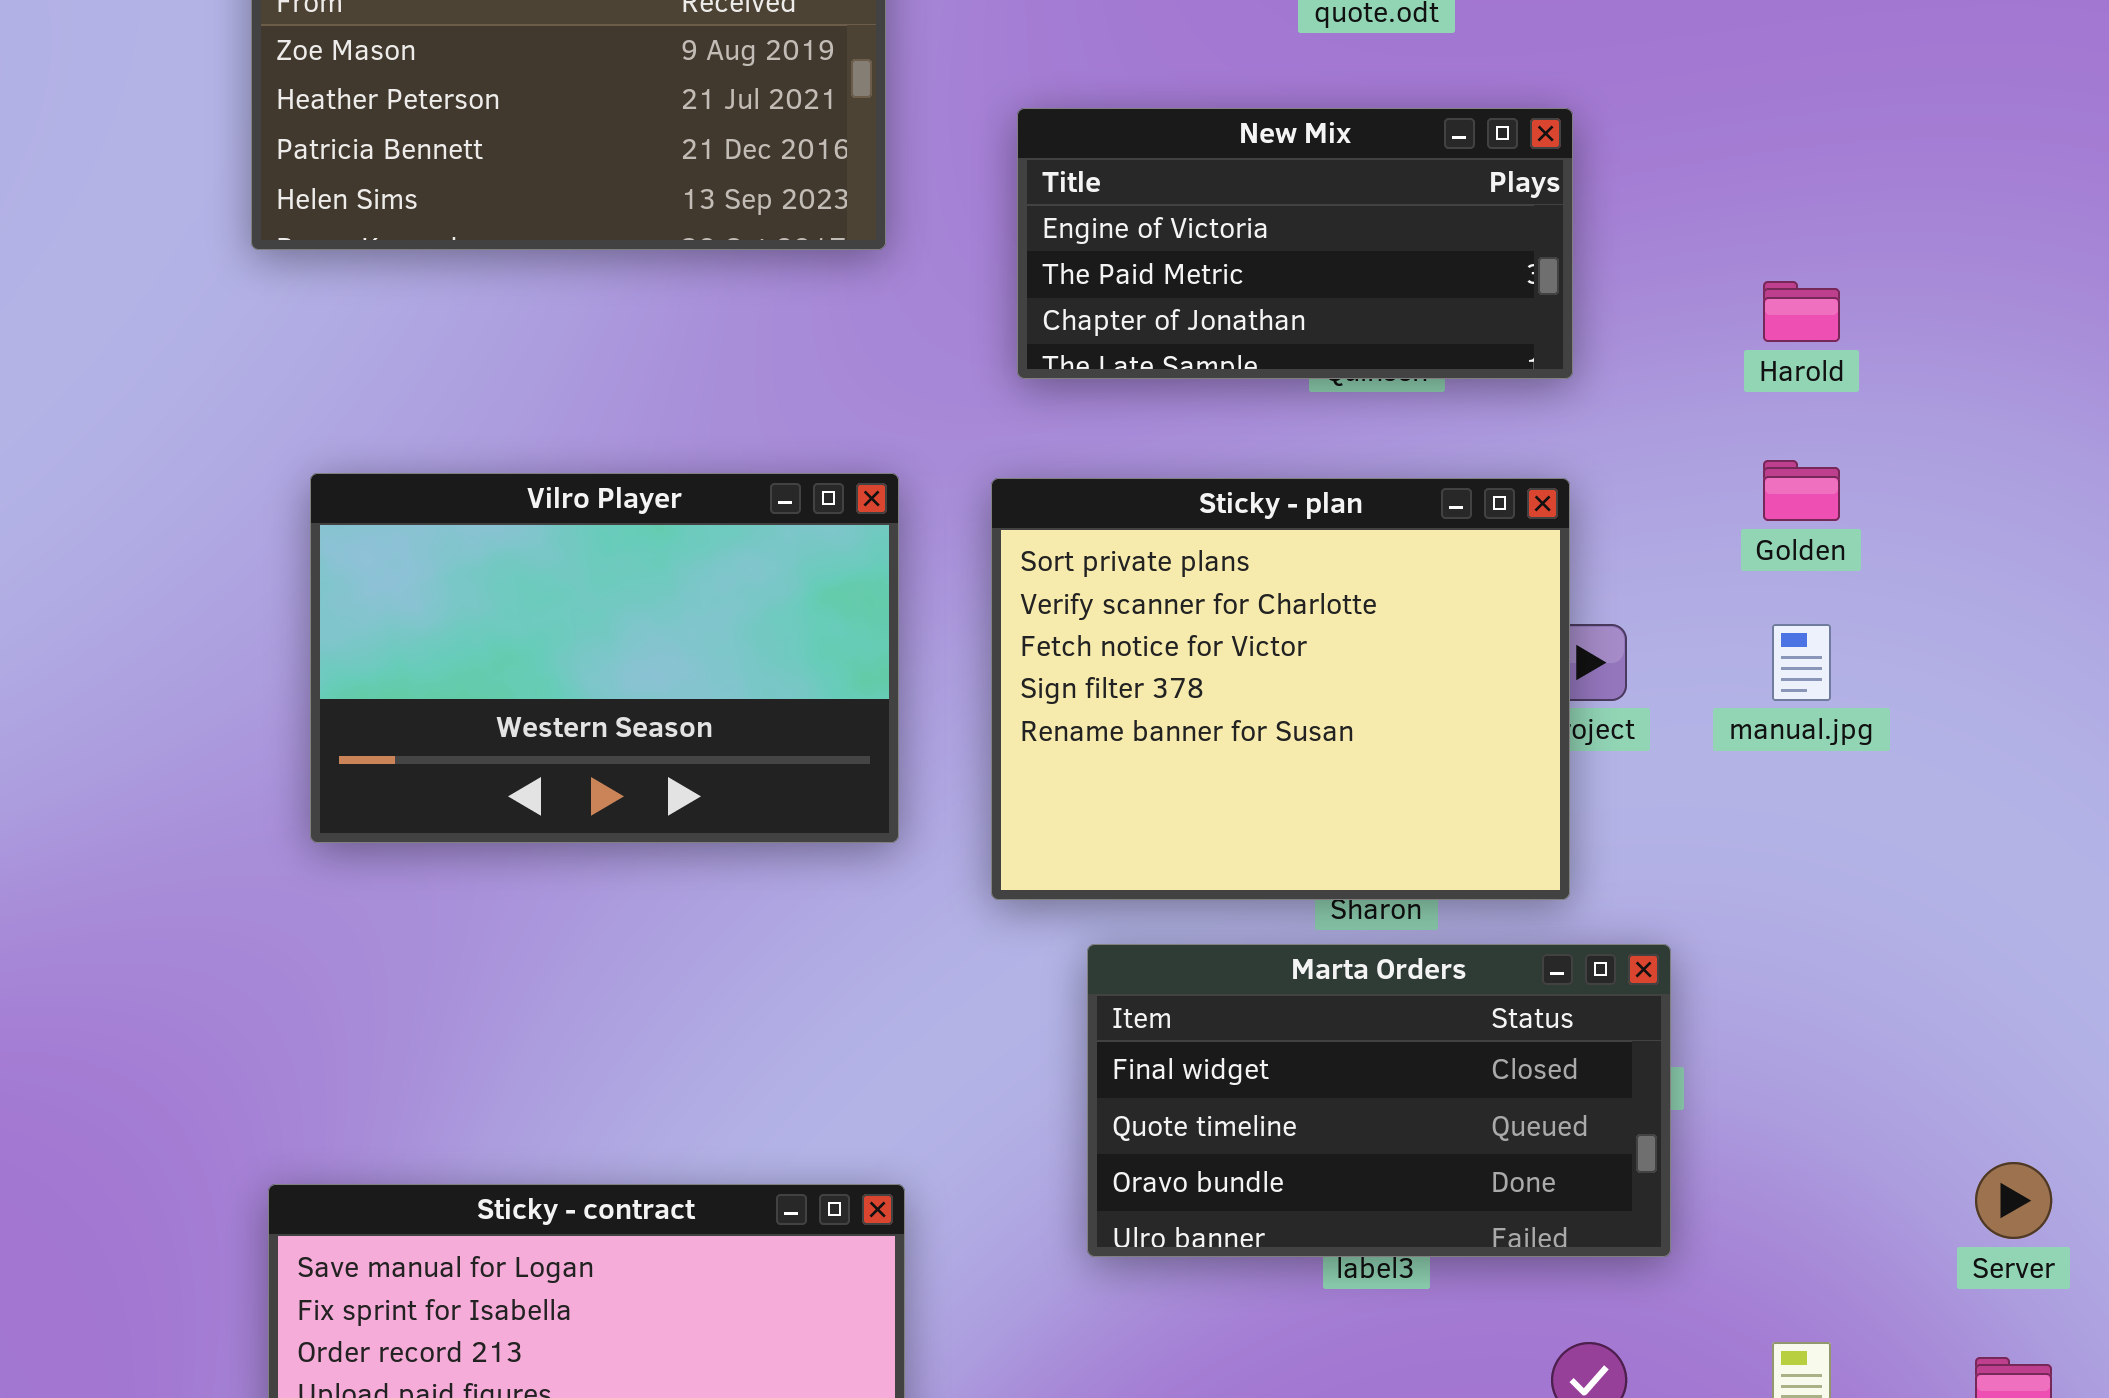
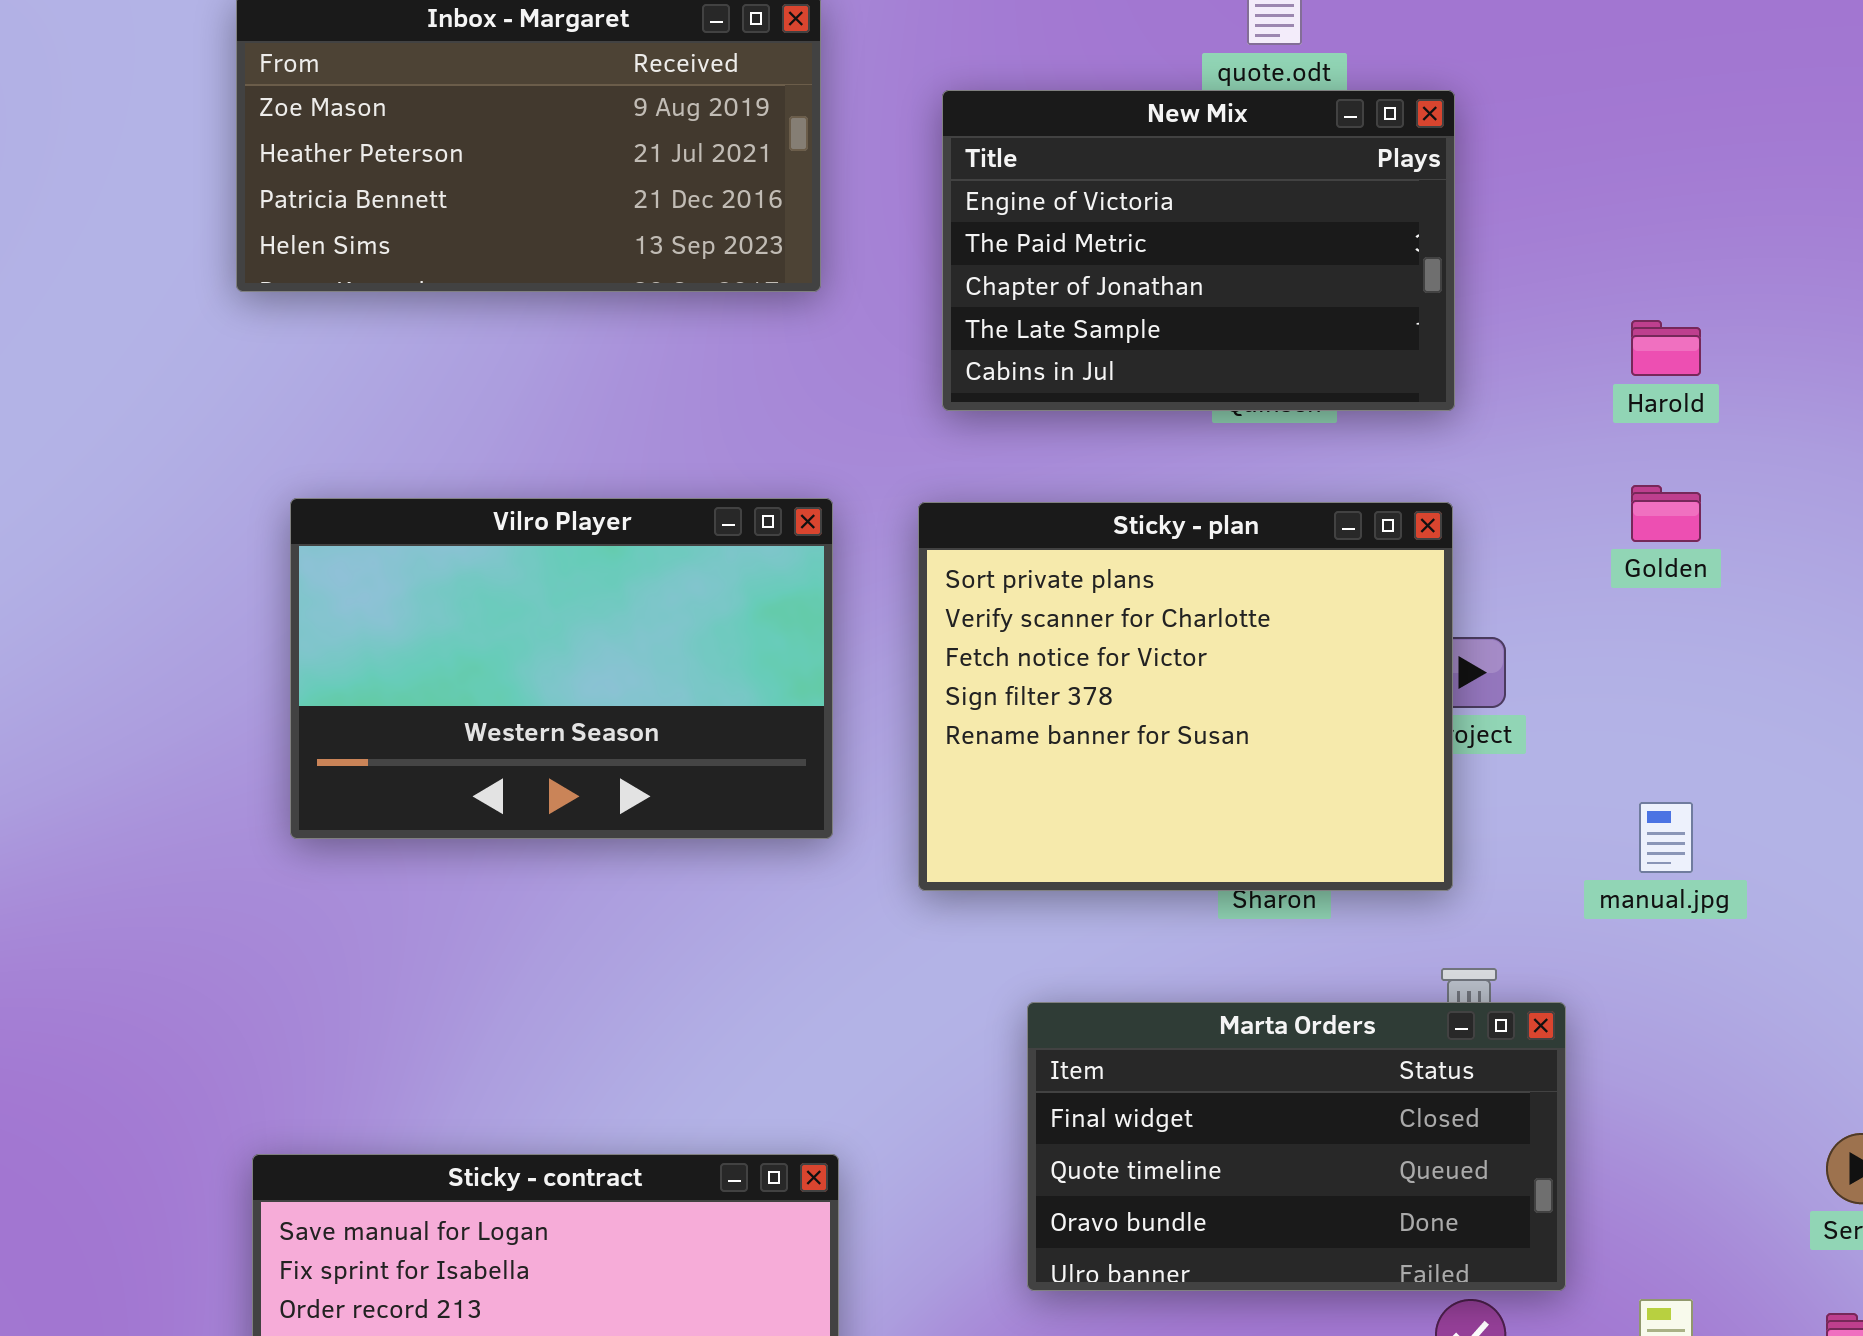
New Mix: [1017,108,1573,379] -> [942,90,1455,411], resized
manual.jpg: [1772,624,1831,701] -> [1639,802,1693,873], moved
Marta Orders: [1087,944,1671,1257] -> [1027,1002,1566,1291], moved

